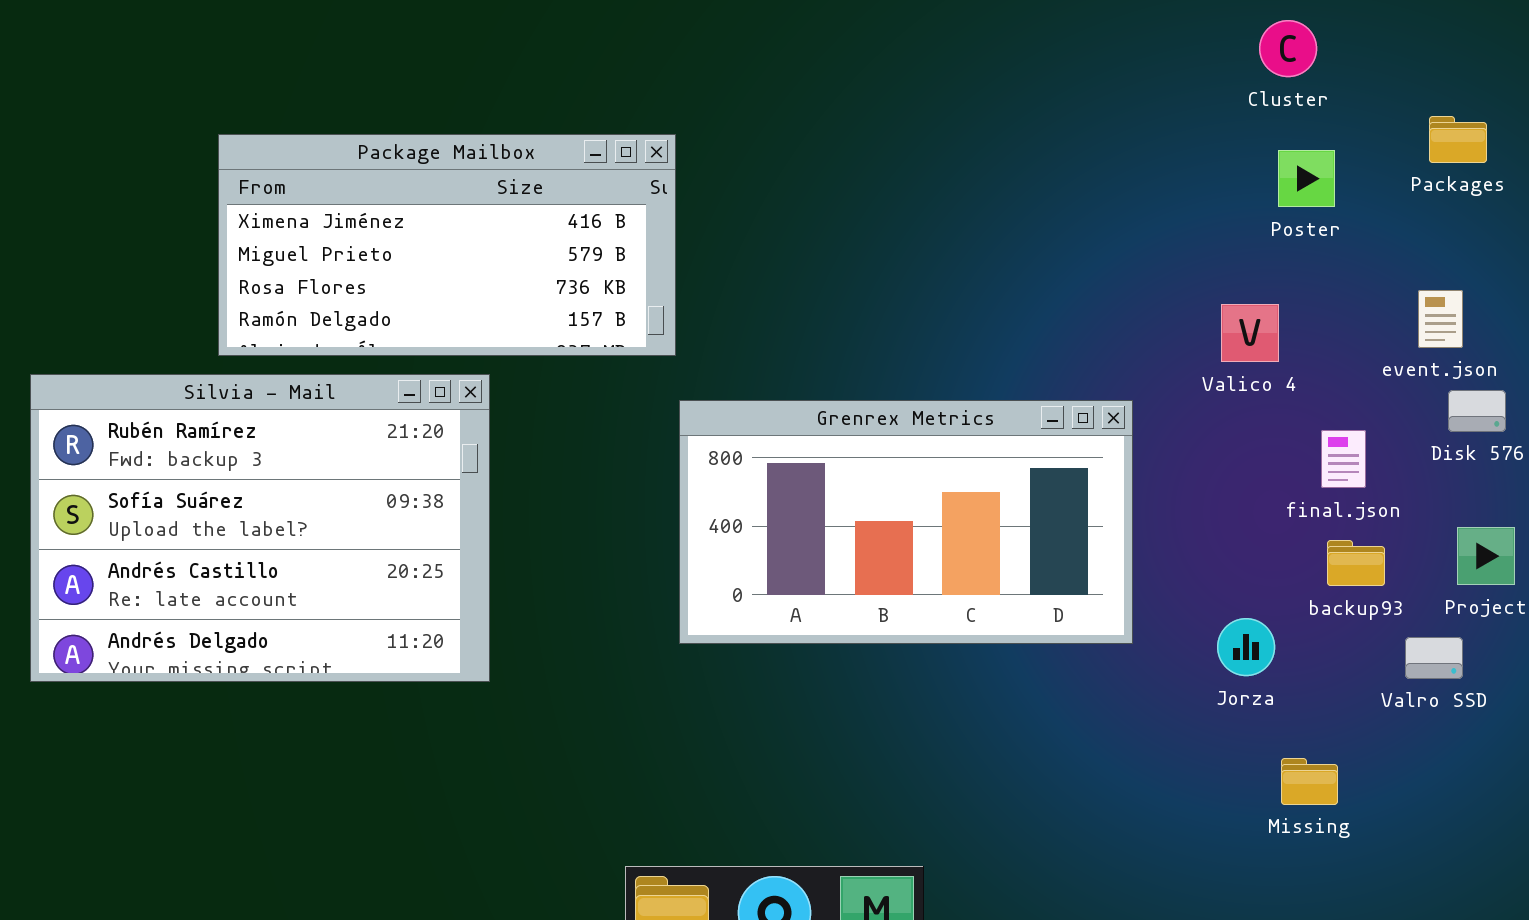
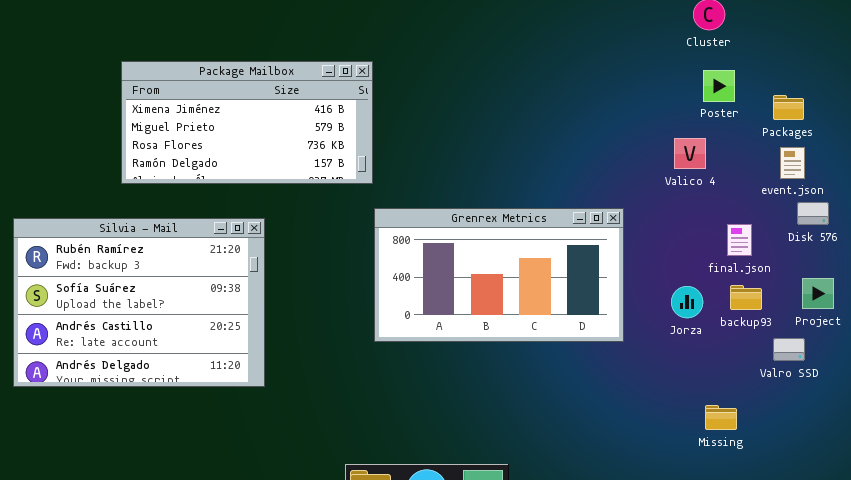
Packages: [1429,116,1487,163] -> [773,95,804,120], moved
Valico 4: [1221,304,1279,362] -> [674,138,706,169], moved
Silvia - Mail: [30,374,490,682] -> [13,218,265,387], moved
Jorza: [1217,618,1275,676] -> [671,286,703,318], moved

